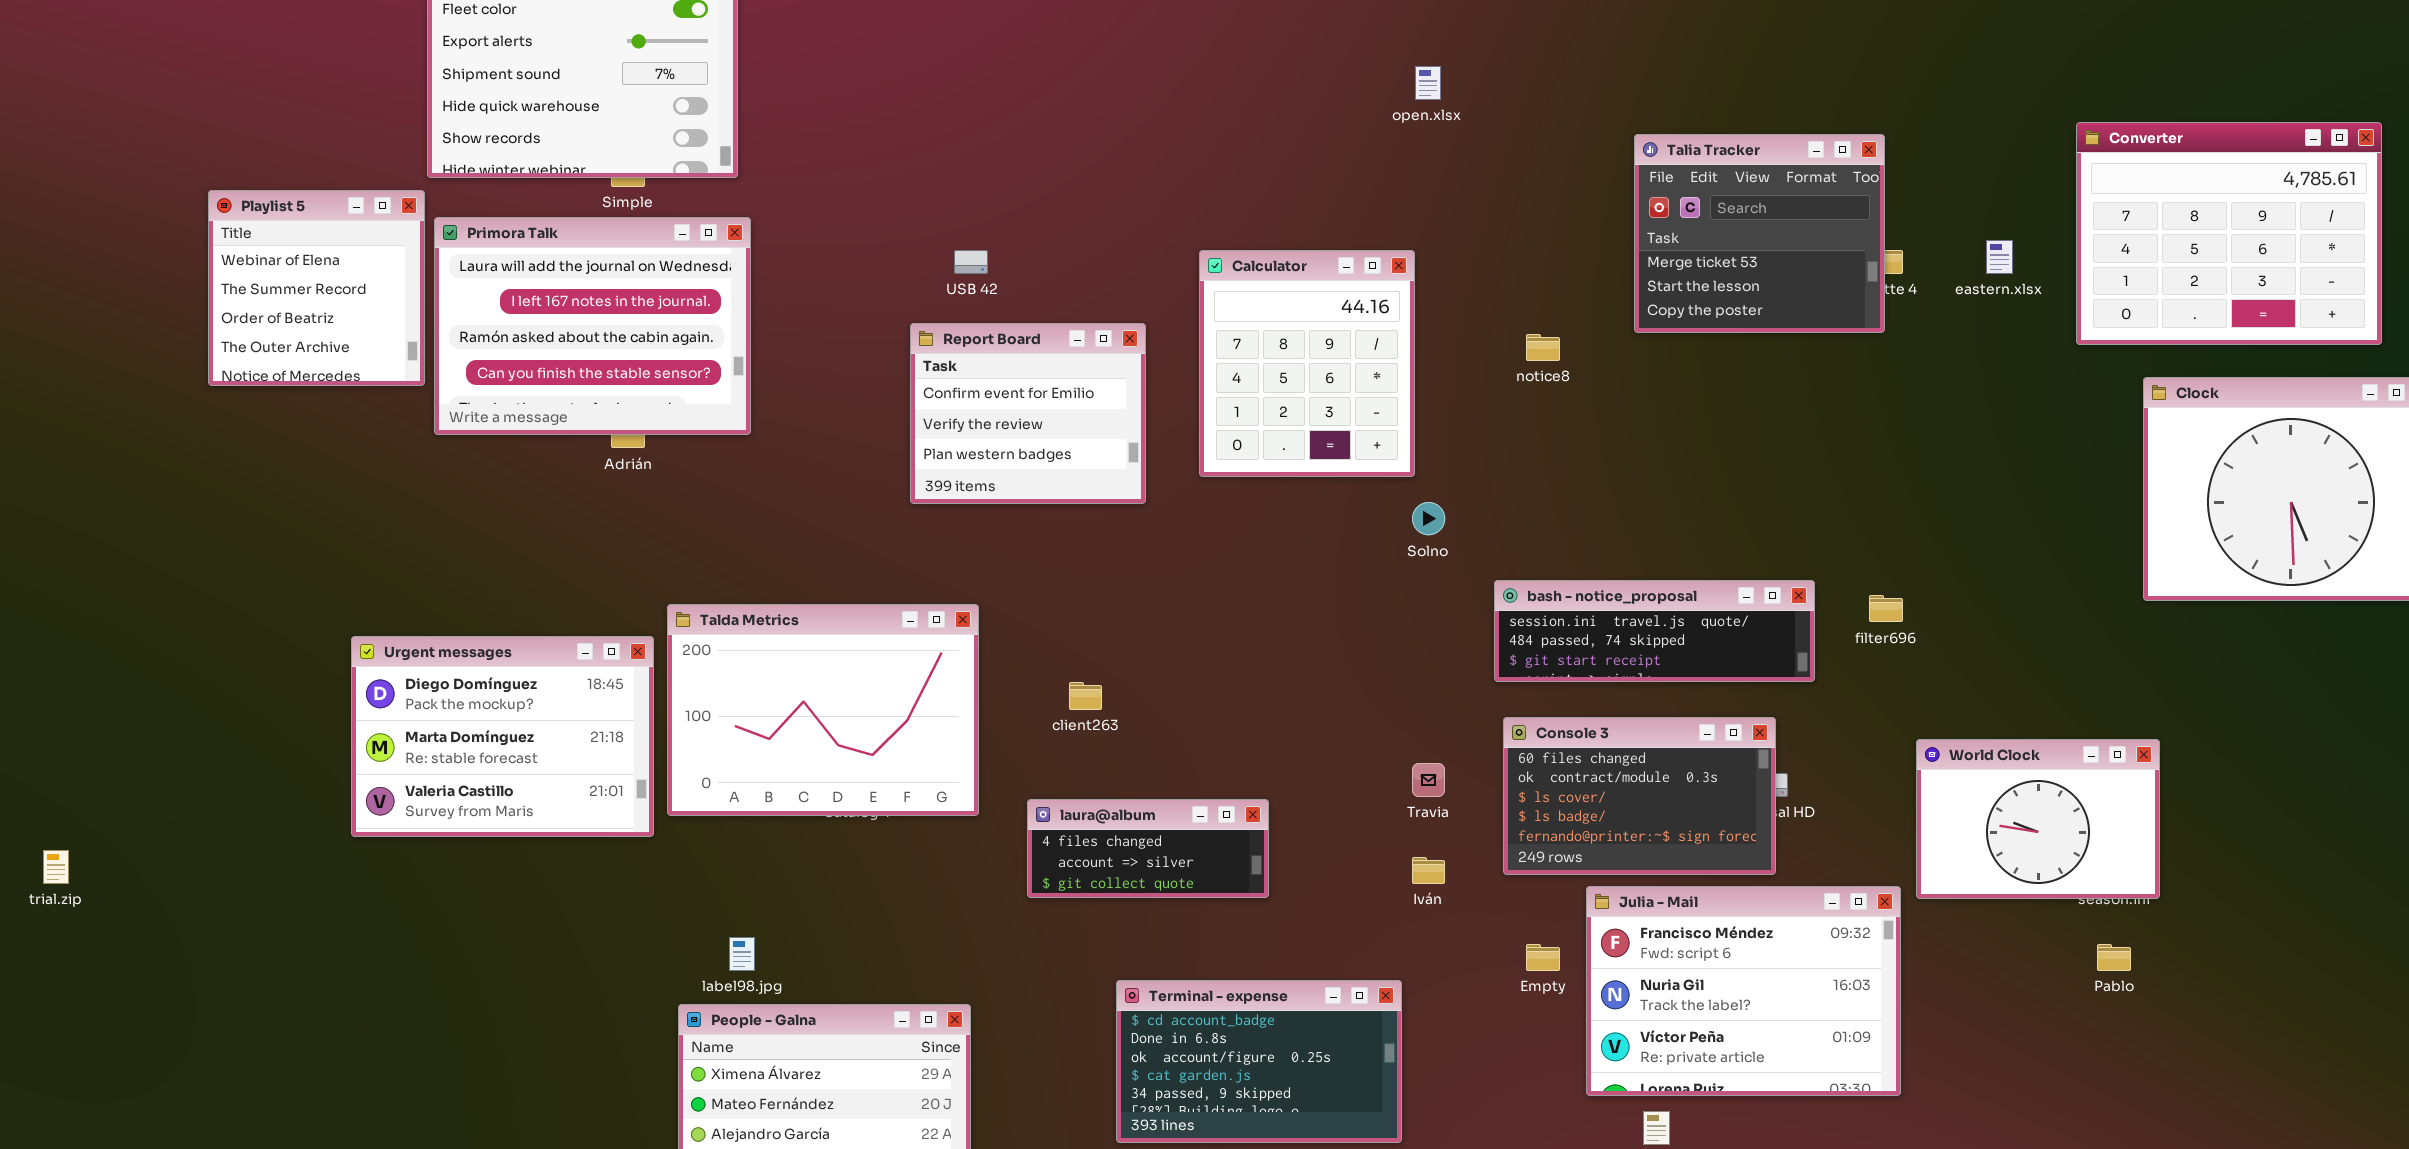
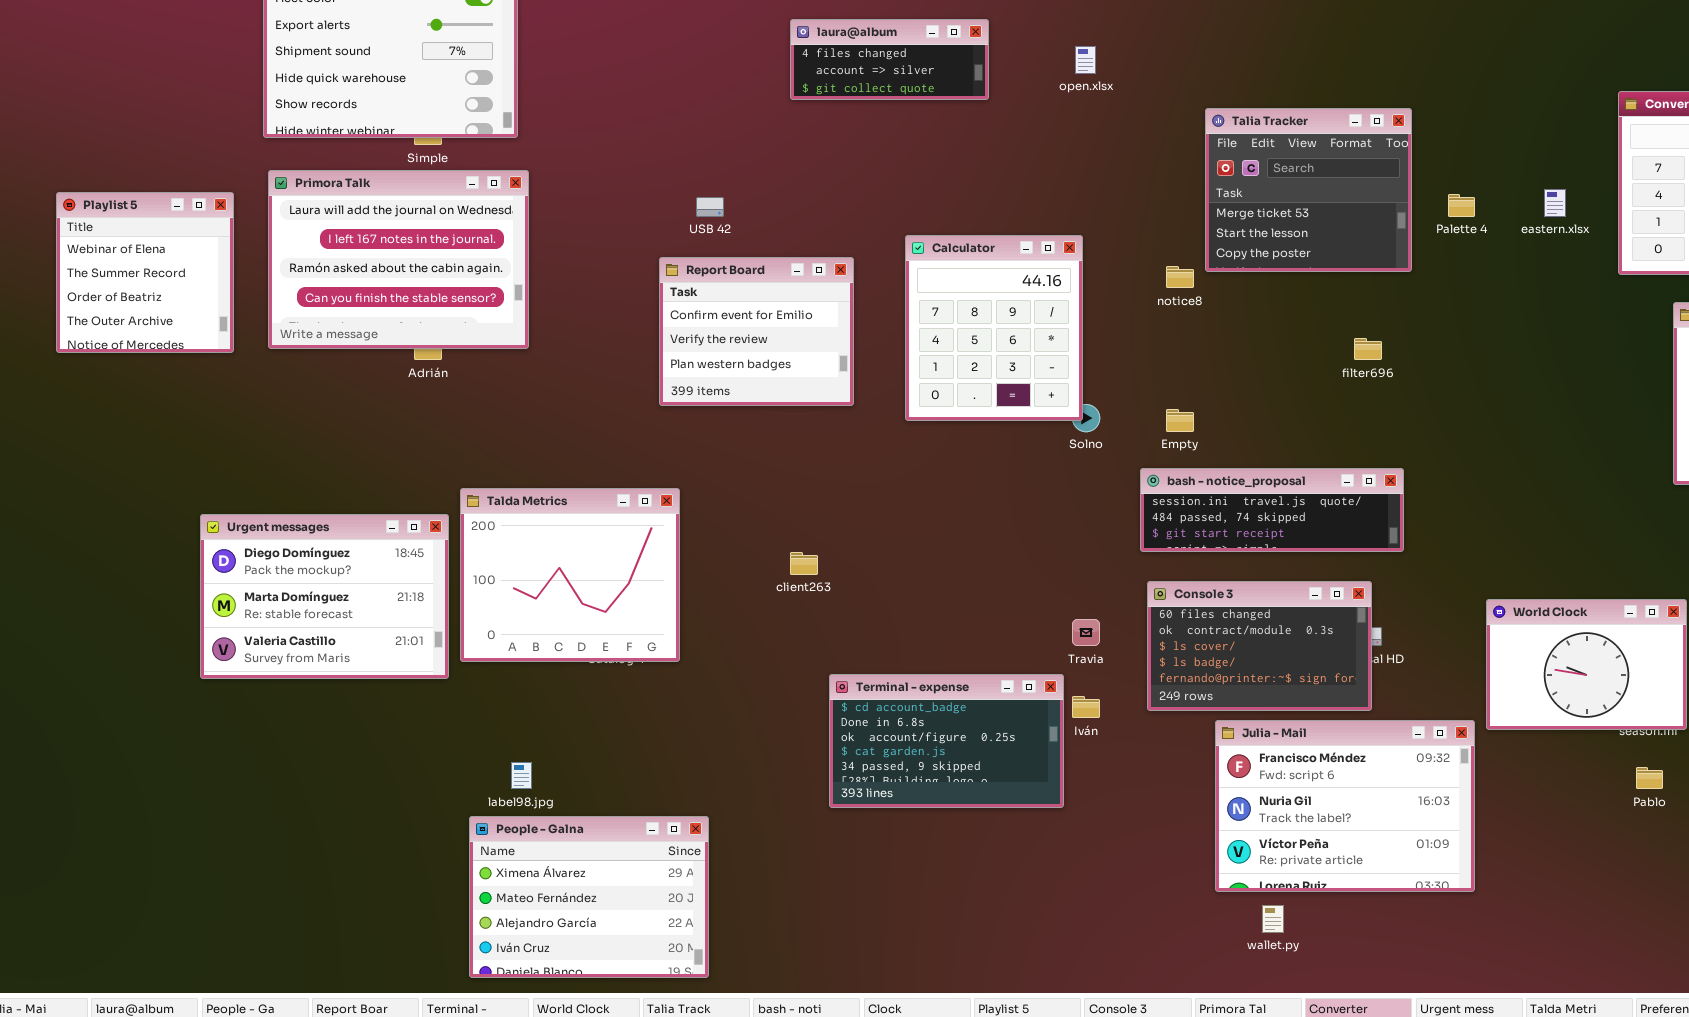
Talia Tracker: [1634,134,1885,333] -> [1205,108,1412,272], moved
Playlist 5: [208,190,425,386] -> [56,192,234,353], moved
Calculator: [1199,250,1415,477] -> [905,235,1083,421], moved
filter696: [1869,595,1903,622] -> [1354,338,1382,360], moved
Talda Metrics: [667,604,979,816] -> [460,488,680,662], resized
laura@album: [1027,799,1269,898] -> [790,19,989,100], moved
Empty: [1526,944,1560,971] -> [1166,409,1194,432], moved
Terminal - expense: [1116,980,1402,1143] -> [829,674,1064,808], moved

